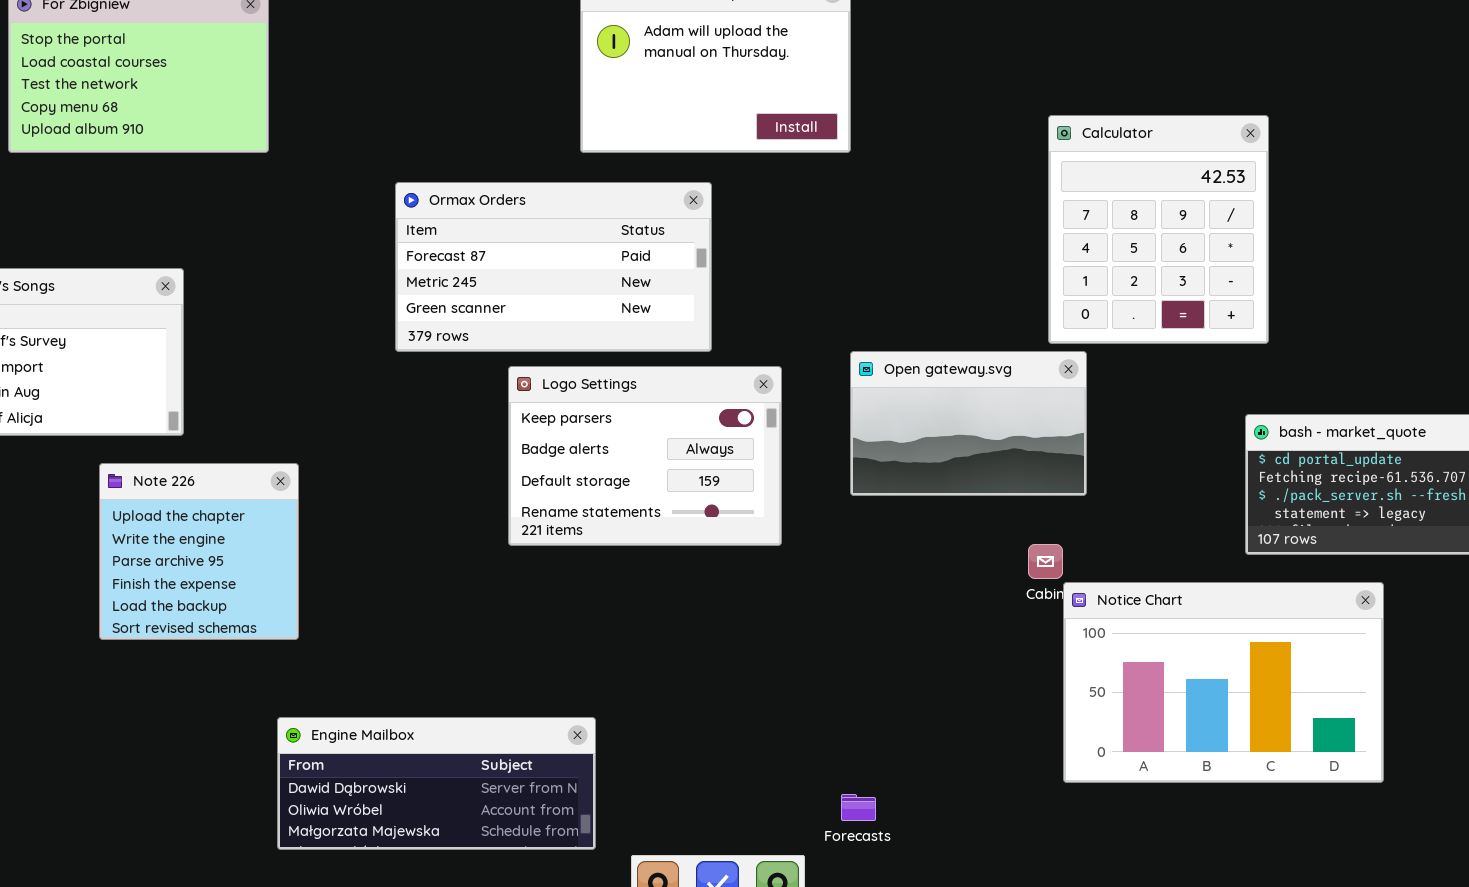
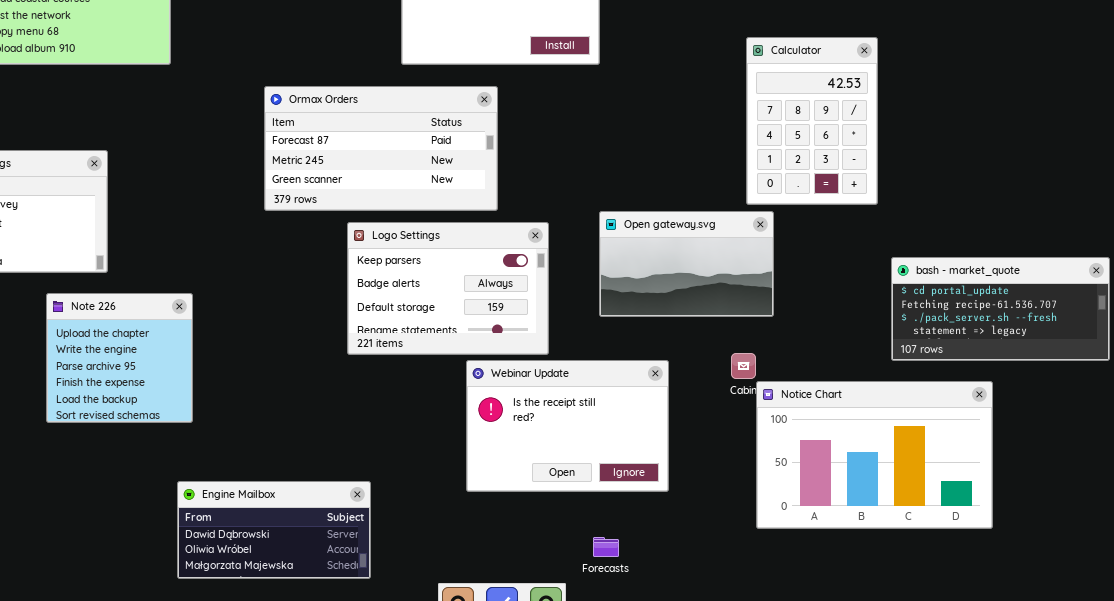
Calculator: [1048,115,1269,344] -> [746,37,878,205], resized
Webinar Update: none -> [466,360,669,492], opened
Engine Mailbox: [277,717,596,850] -> [177,481,371,579], resized

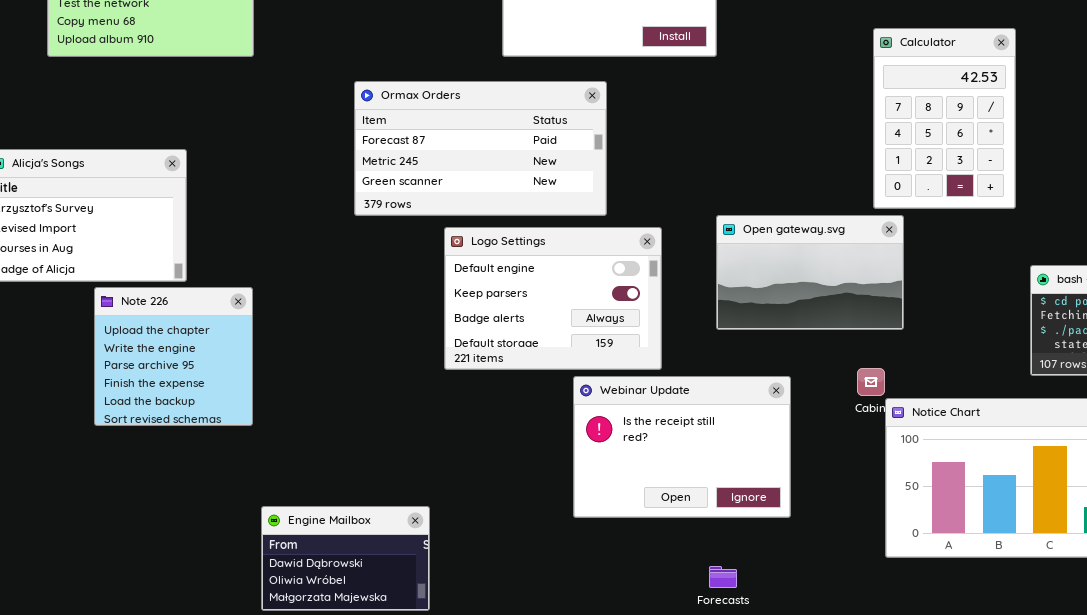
Logo Settings: [347,222,549,355] -> [444,227,662,370], scrolled up 1 row
Note 226: [46,293,193,423] -> [94,287,253,426], moved
Engine Mailbox: [177,481,371,579] -> [261,506,430,611], resized

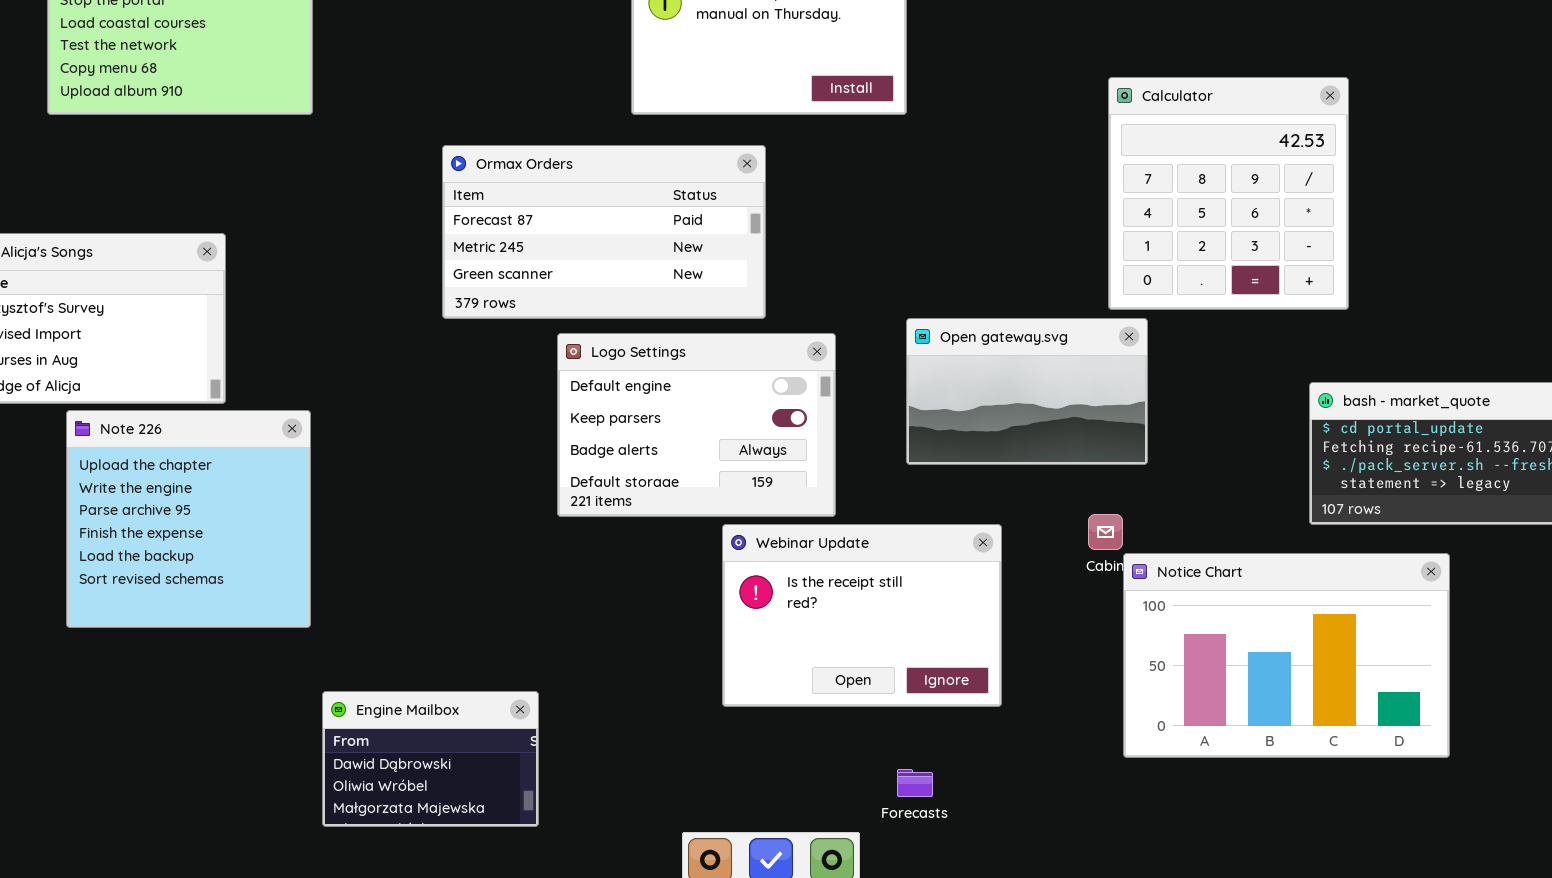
Calculator: [873,28,1016,209] -> [1108,77,1349,310], resized
Note 226: [94,287,253,426] -> [66,410,311,628], resized

